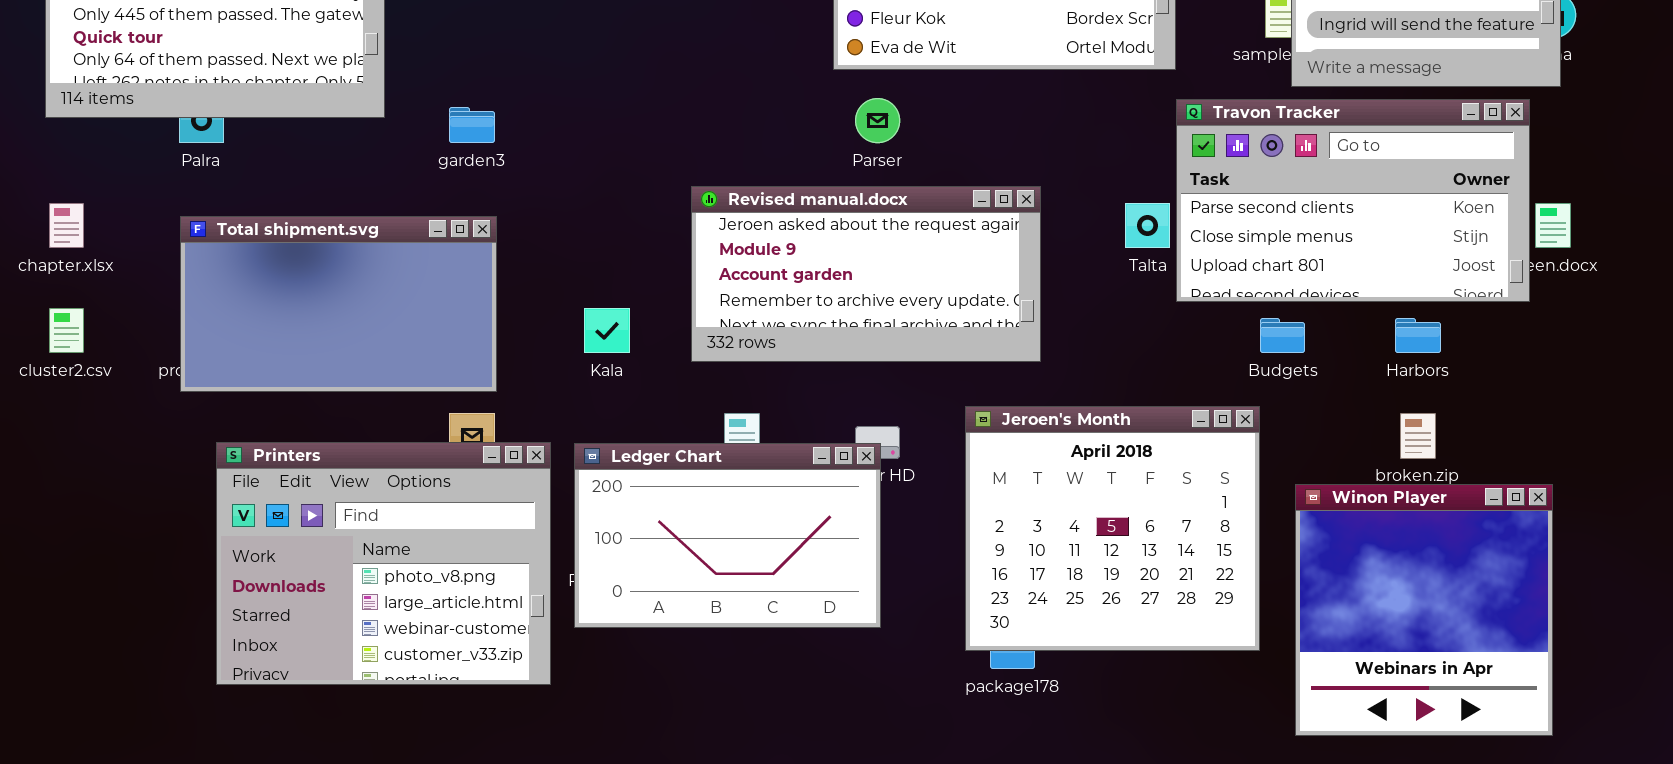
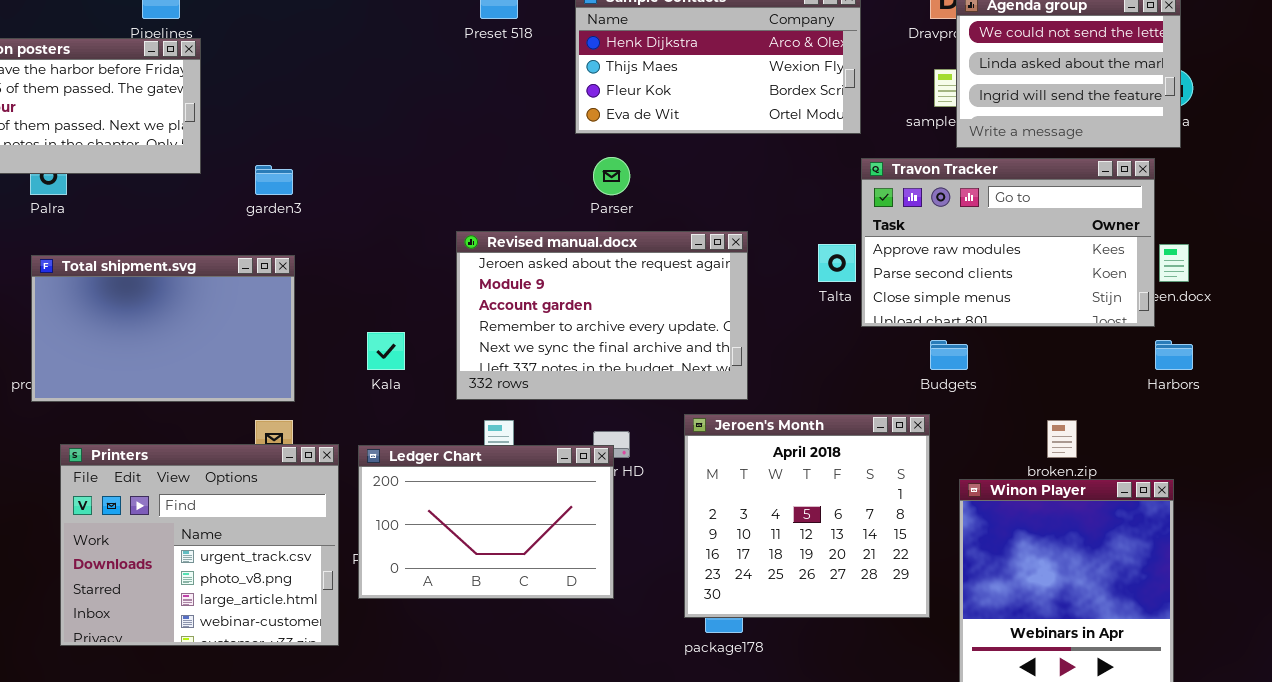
Travon Tracker: [1176,99,1530,302] -> [861,158,1155,327], scrolled up 1 row
Revised manual.docx: [691,186,1041,362] -> [456,231,748,400], resized
Harbors: [1395,318,1441,353] -> [1155,340,1193,370], moved
Printers: [216,442,551,685] -> [60,444,339,646], scrolled up 1 row

